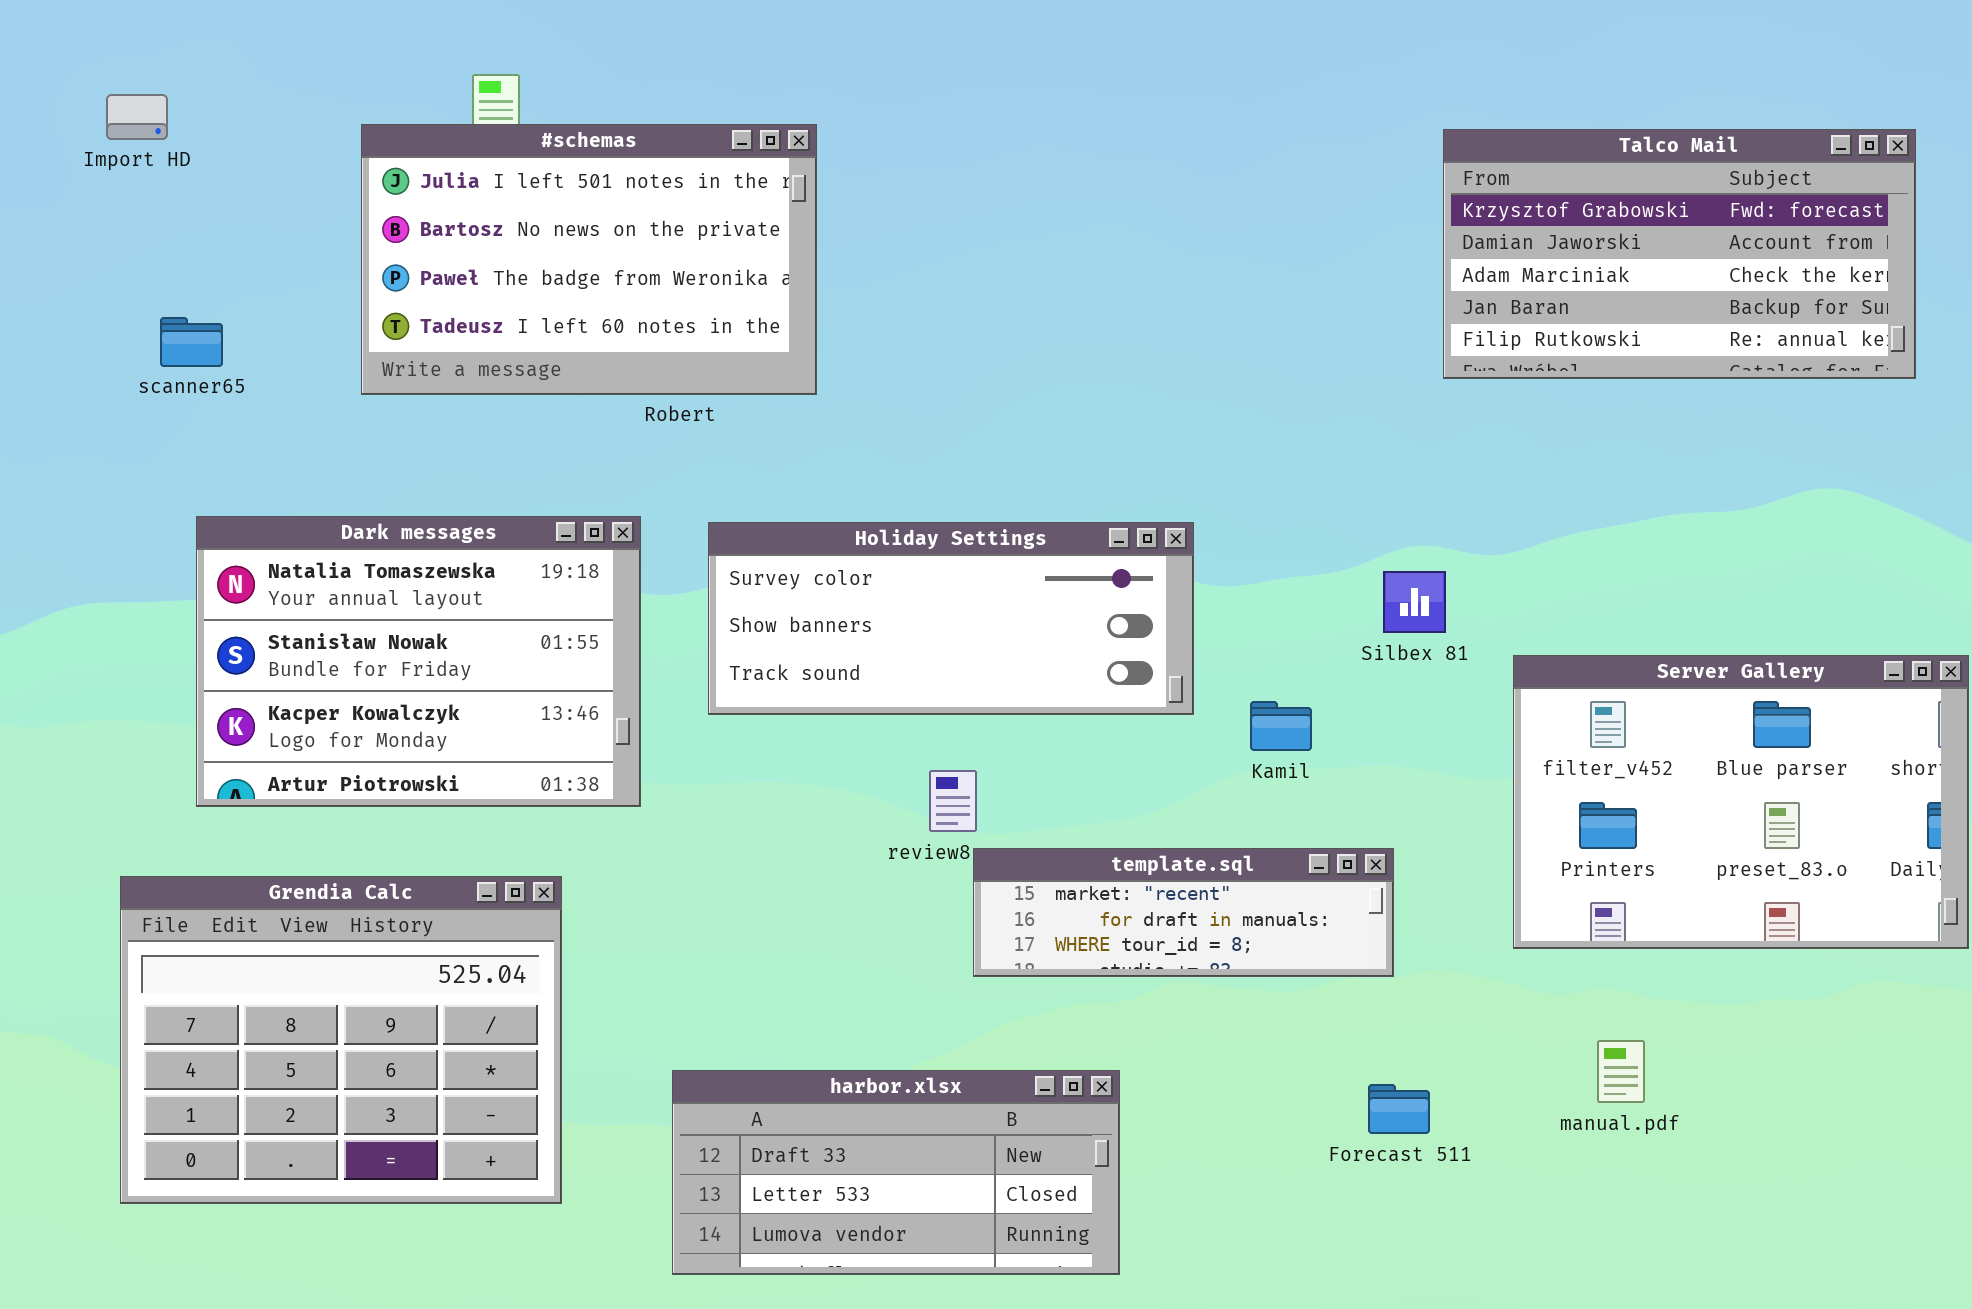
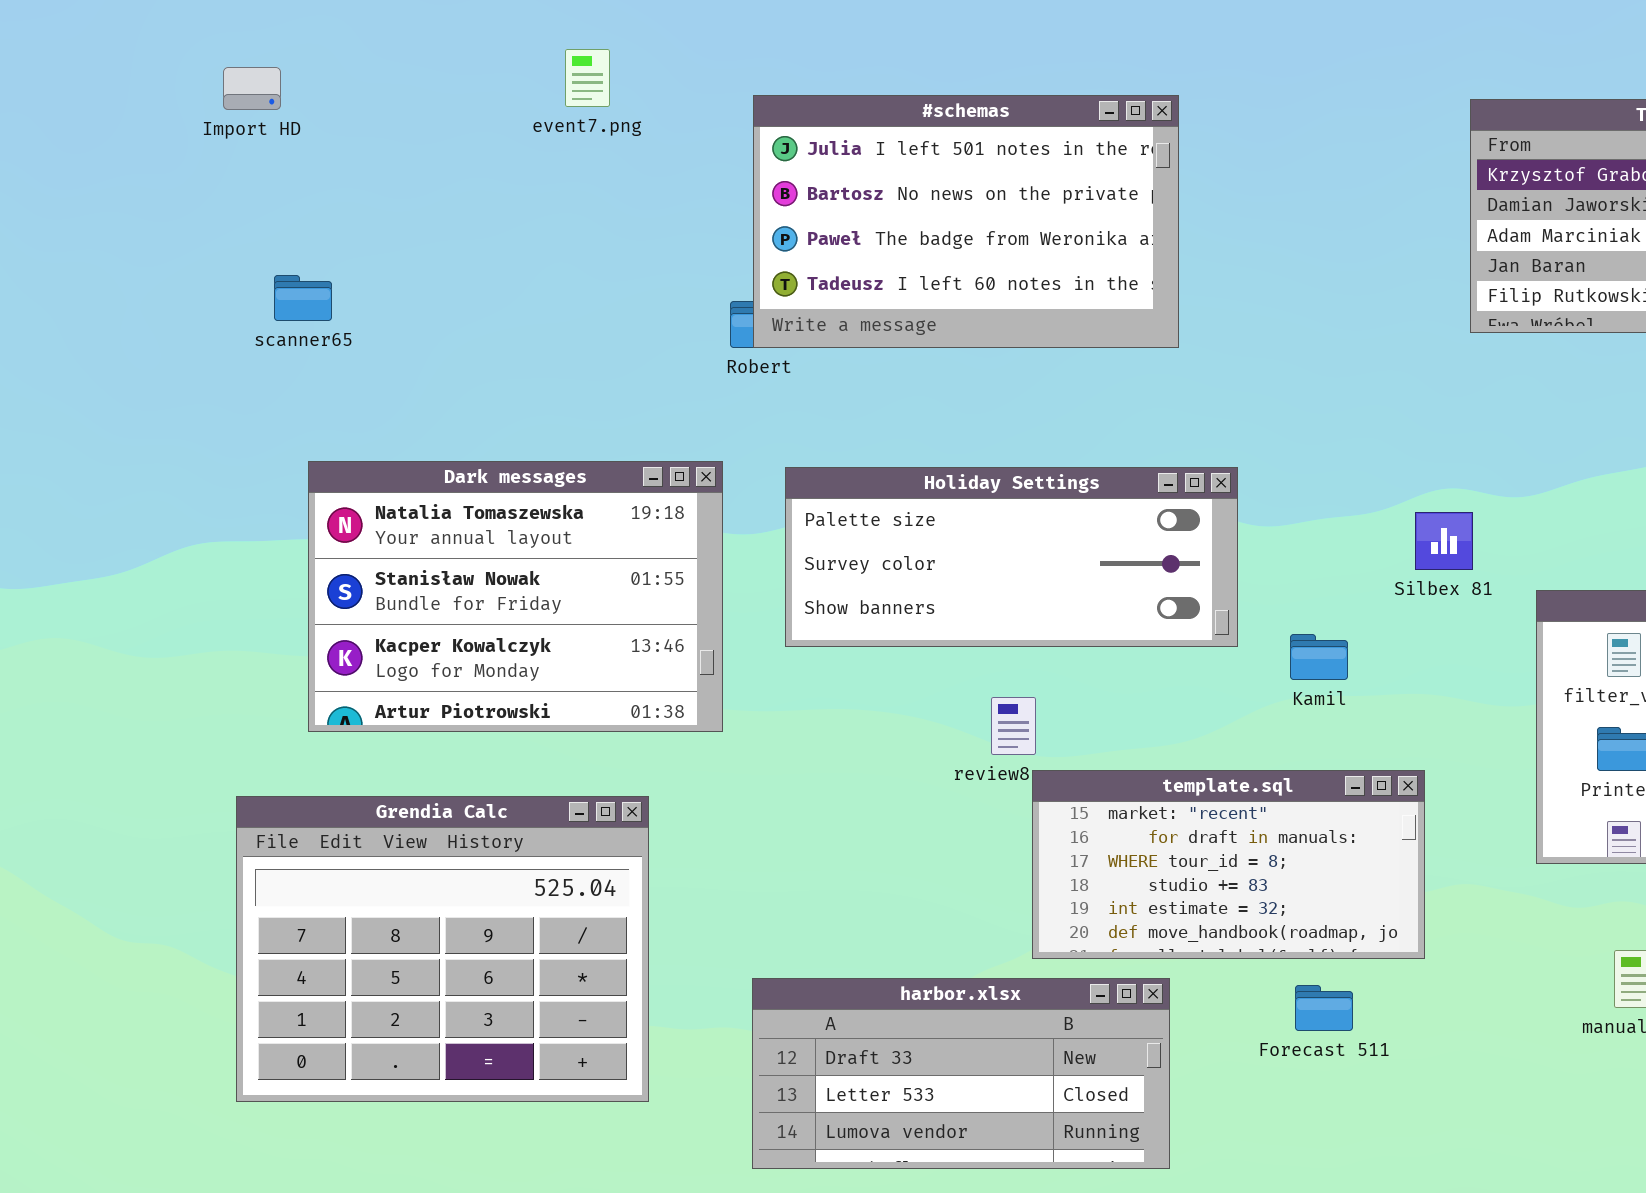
#schemas: [361,124,817,395] -> [753,95,1179,348], moved
Holiday Settings: [708,522,1194,715] -> [785,467,1238,647], scrolled up 1 row
template.sql: [973,848,1394,977] -> [1032,770,1425,959], resized
Forecast 511: [1368,1084,1430,1134] -> [1295,985,1353,1031], moved

